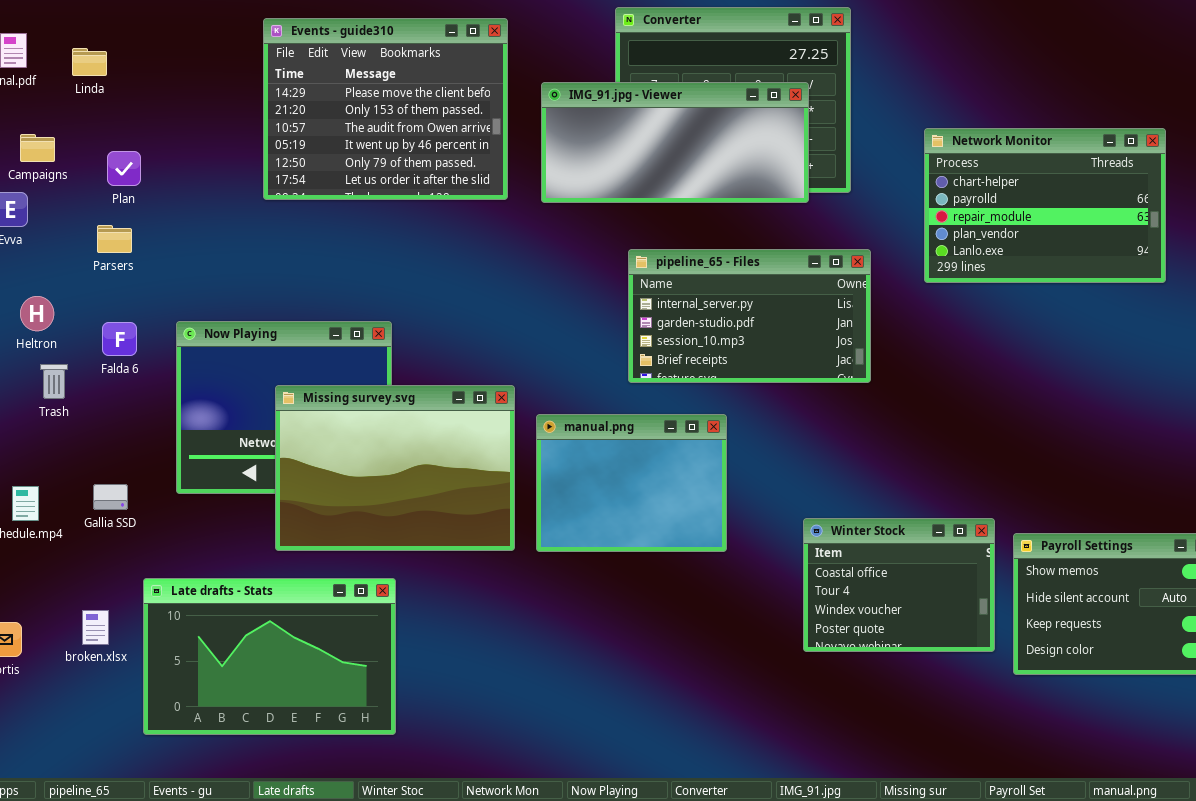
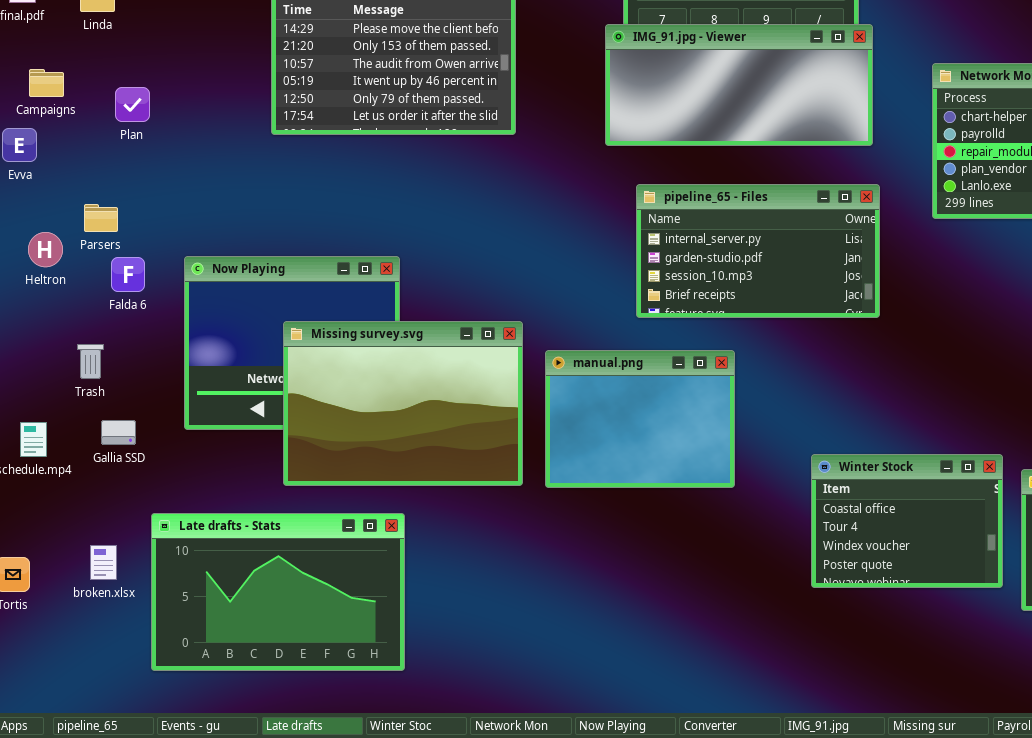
IMG_91.jpg - Viewer: [541,82,809,203] -> [605,24,873,146], moved
Parsers: [97,225,132,253] -> [84,204,118,232], moved
Trash: [40,364,68,399] -> [77,344,104,379], moved

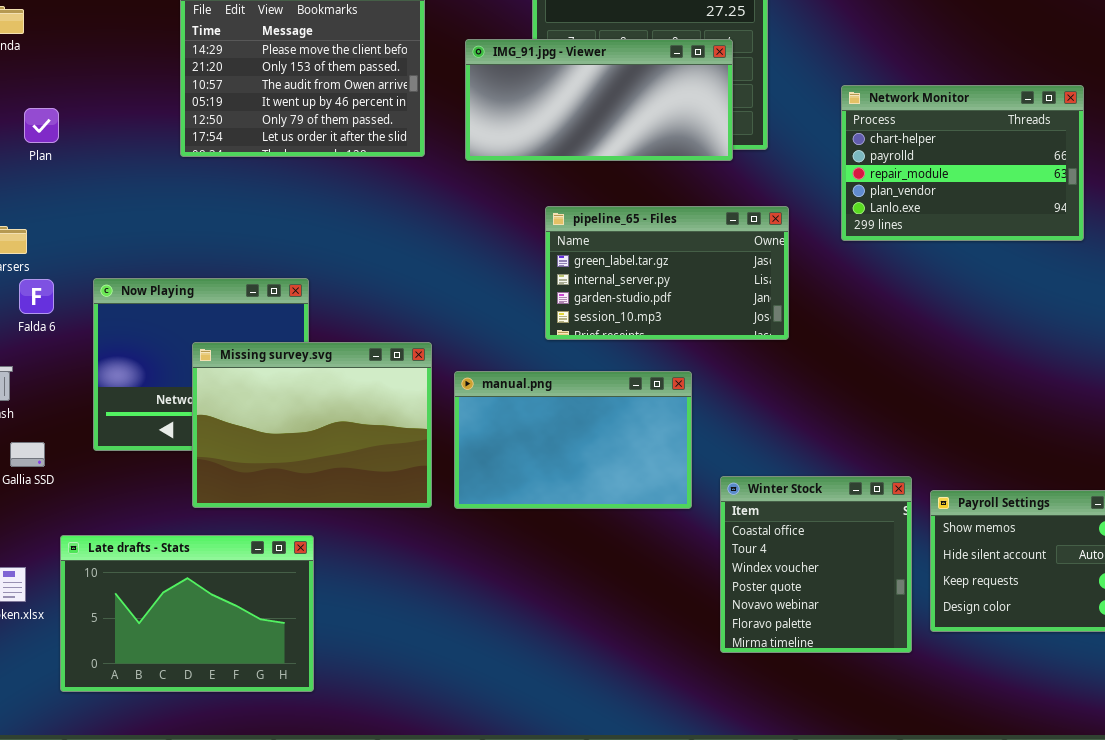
IMG_91.jpg - Viewer: [605,24,873,146] -> [465,39,733,161], moved
pipeline_65 - Files: [636,184,880,318] -> [545,206,789,340], scrolled up 1 row
manual.png: [545,350,735,488] -> [454,371,692,509], resized
Winter Stock: [811,454,1003,588] -> [720,476,912,653], resized

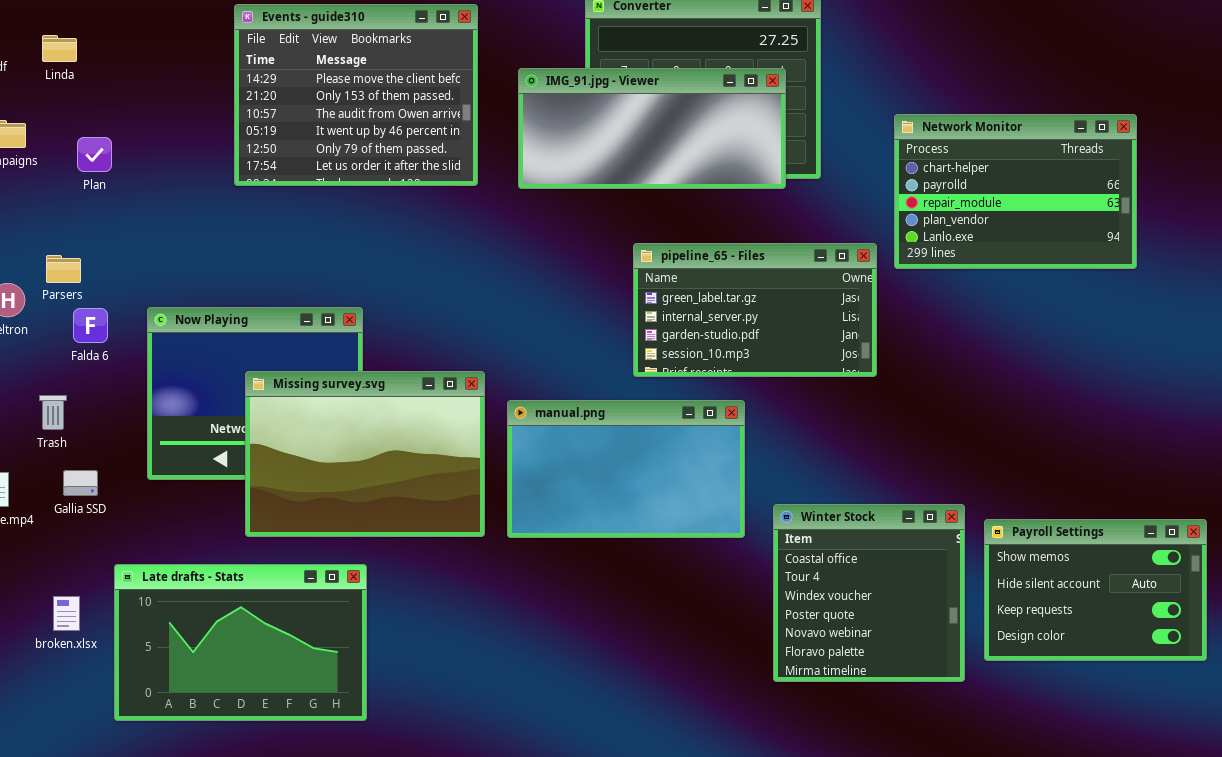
pipeline_65 - Files: [545,206,789,340] -> [633,243,877,377], moved

